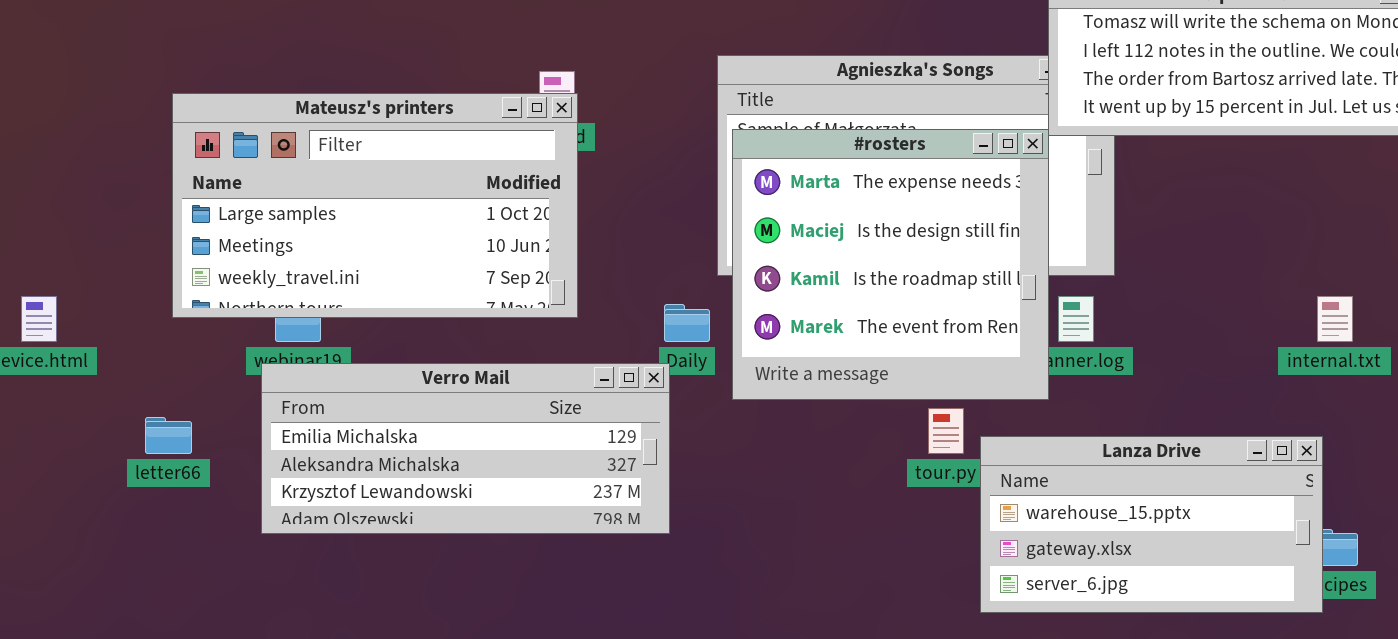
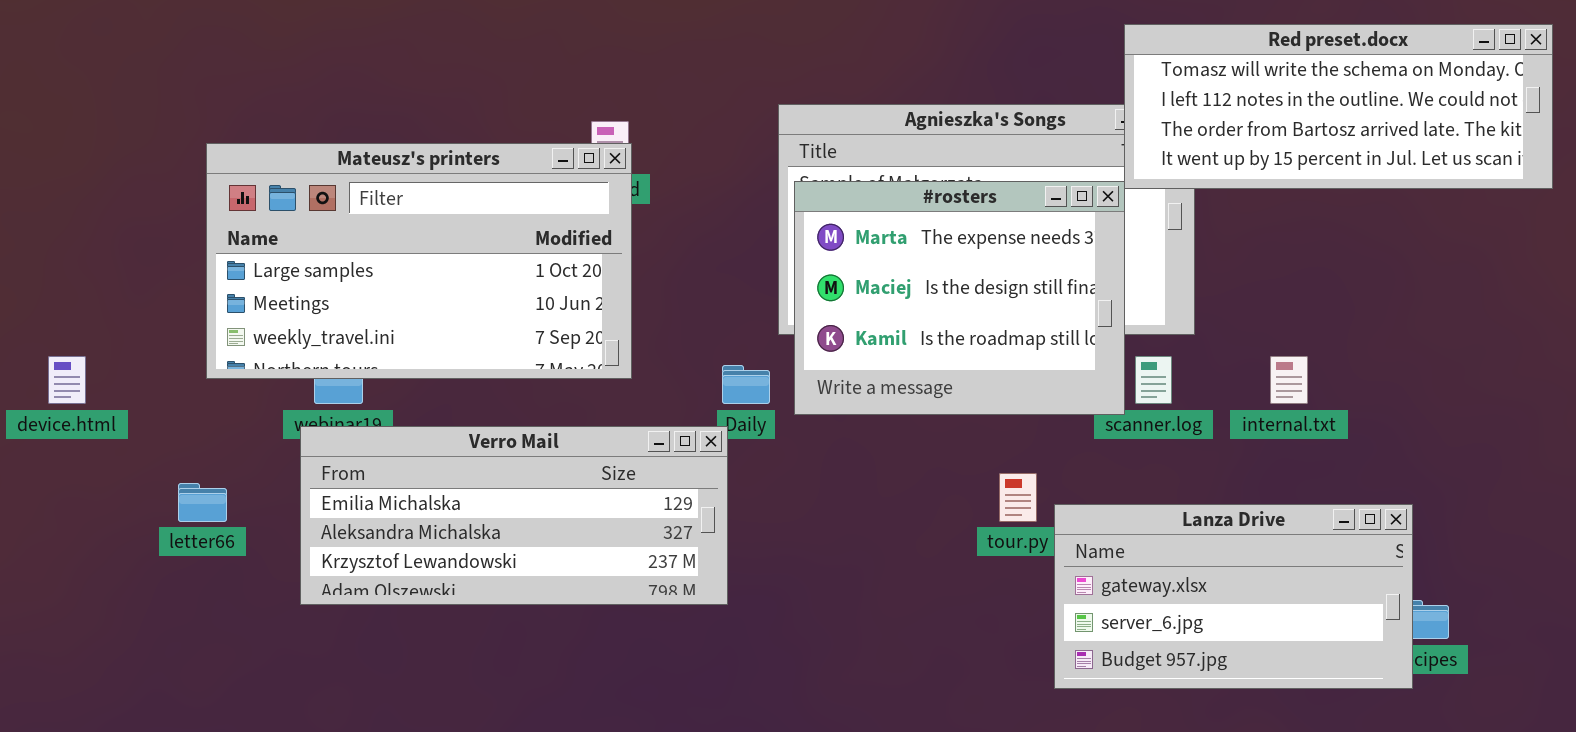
#rosters: [732,129,1049,400] -> [794,181,1125,415], resized
internal.txt: [1317,296,1353,342] -> [1270,356,1308,404], moved
Lanza Drive: [980,436,1323,613] -> [1054,504,1413,689], scrolled down 1 row

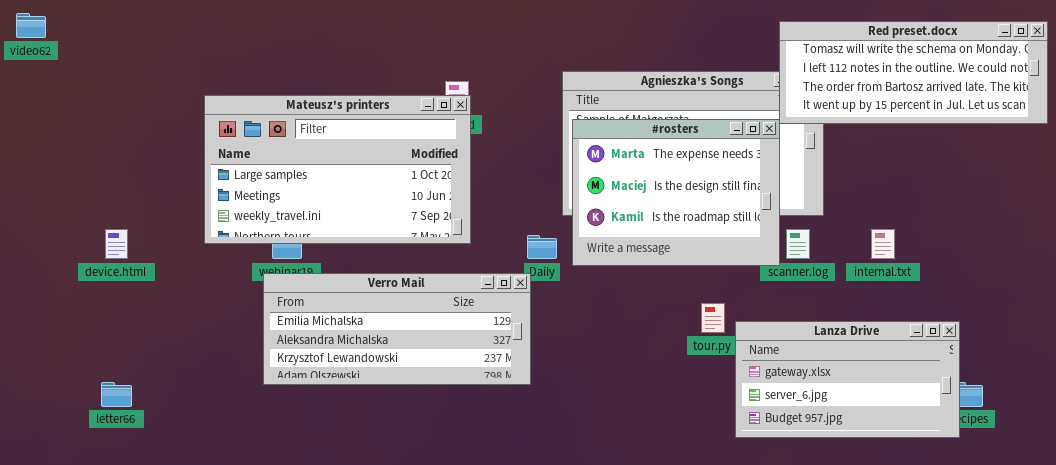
letter66: [178,483,227,522] -> [101,382,132,407], moved

